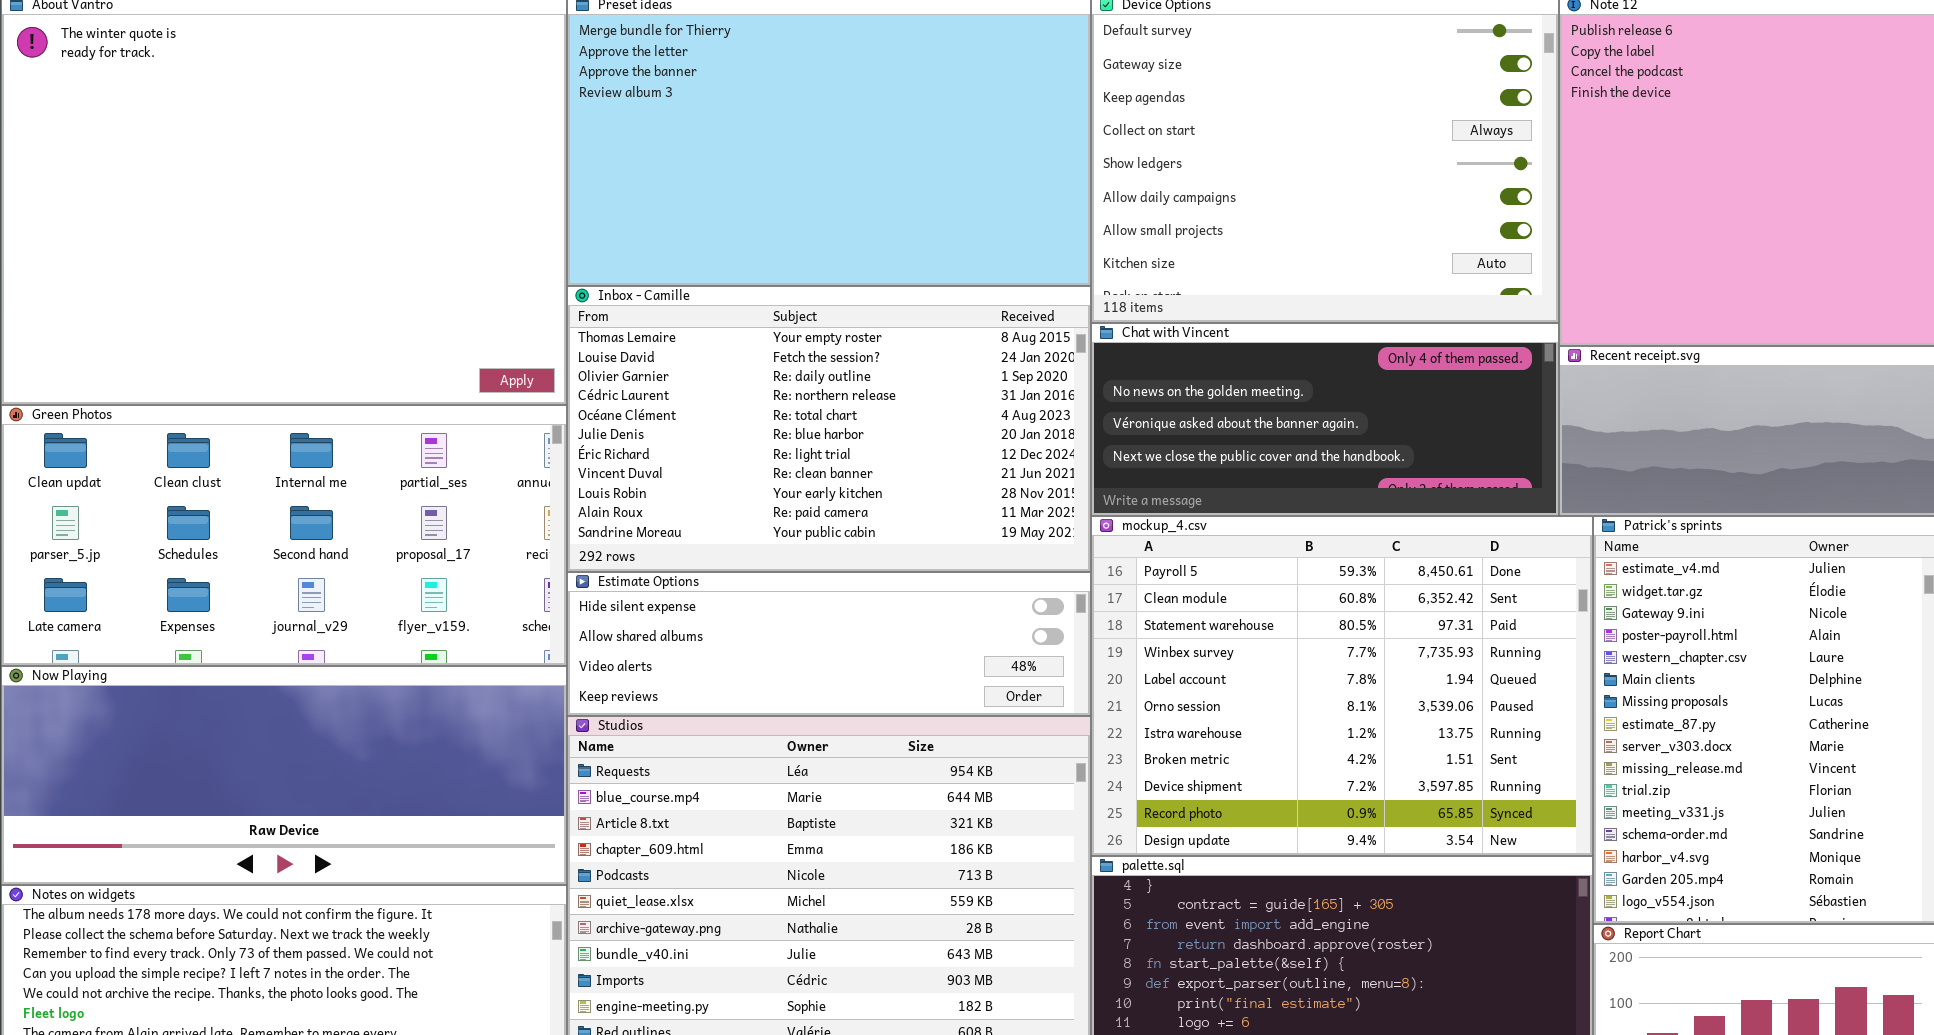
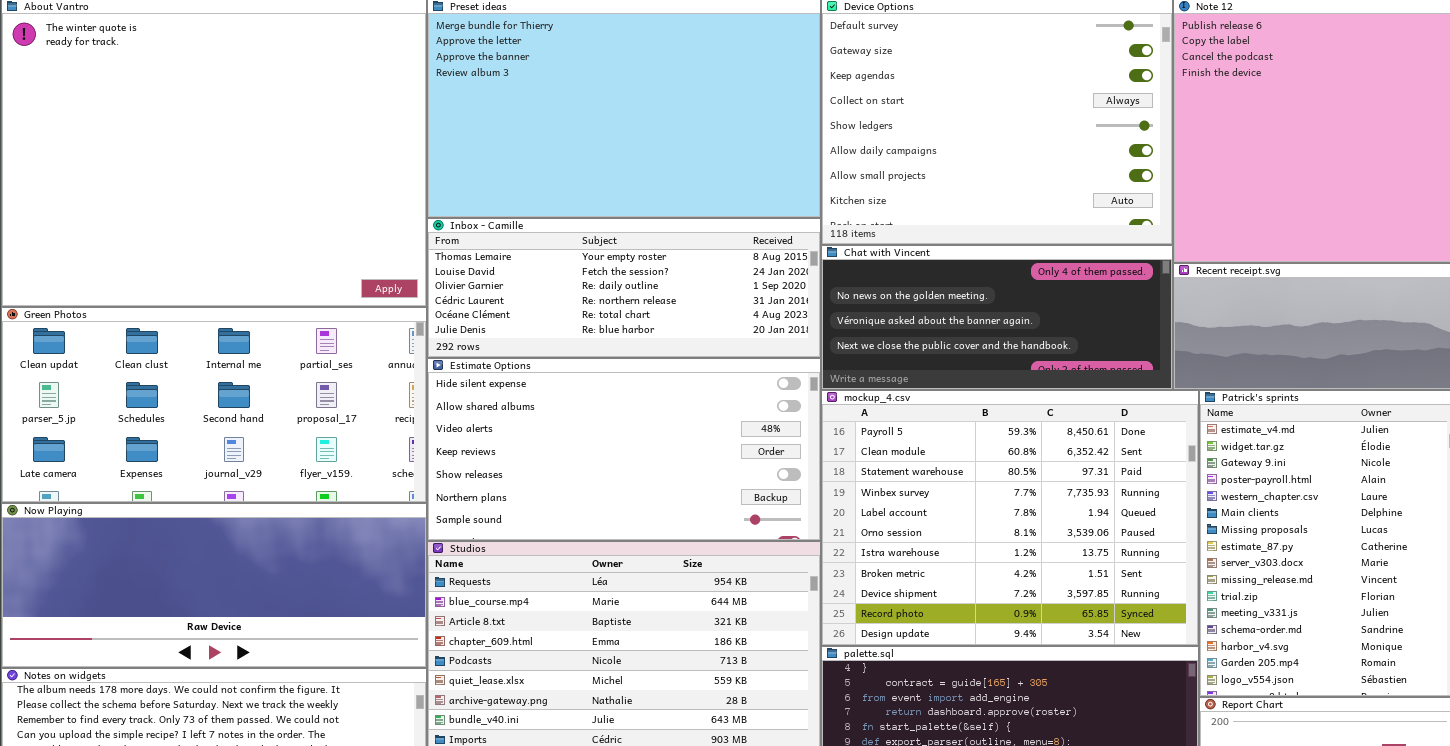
Inbox - Camille: [567,286,1091,572] -> [427,218,821,358], resized
Estimate Options: [567,572,1091,716] -> [427,358,821,541], resized

